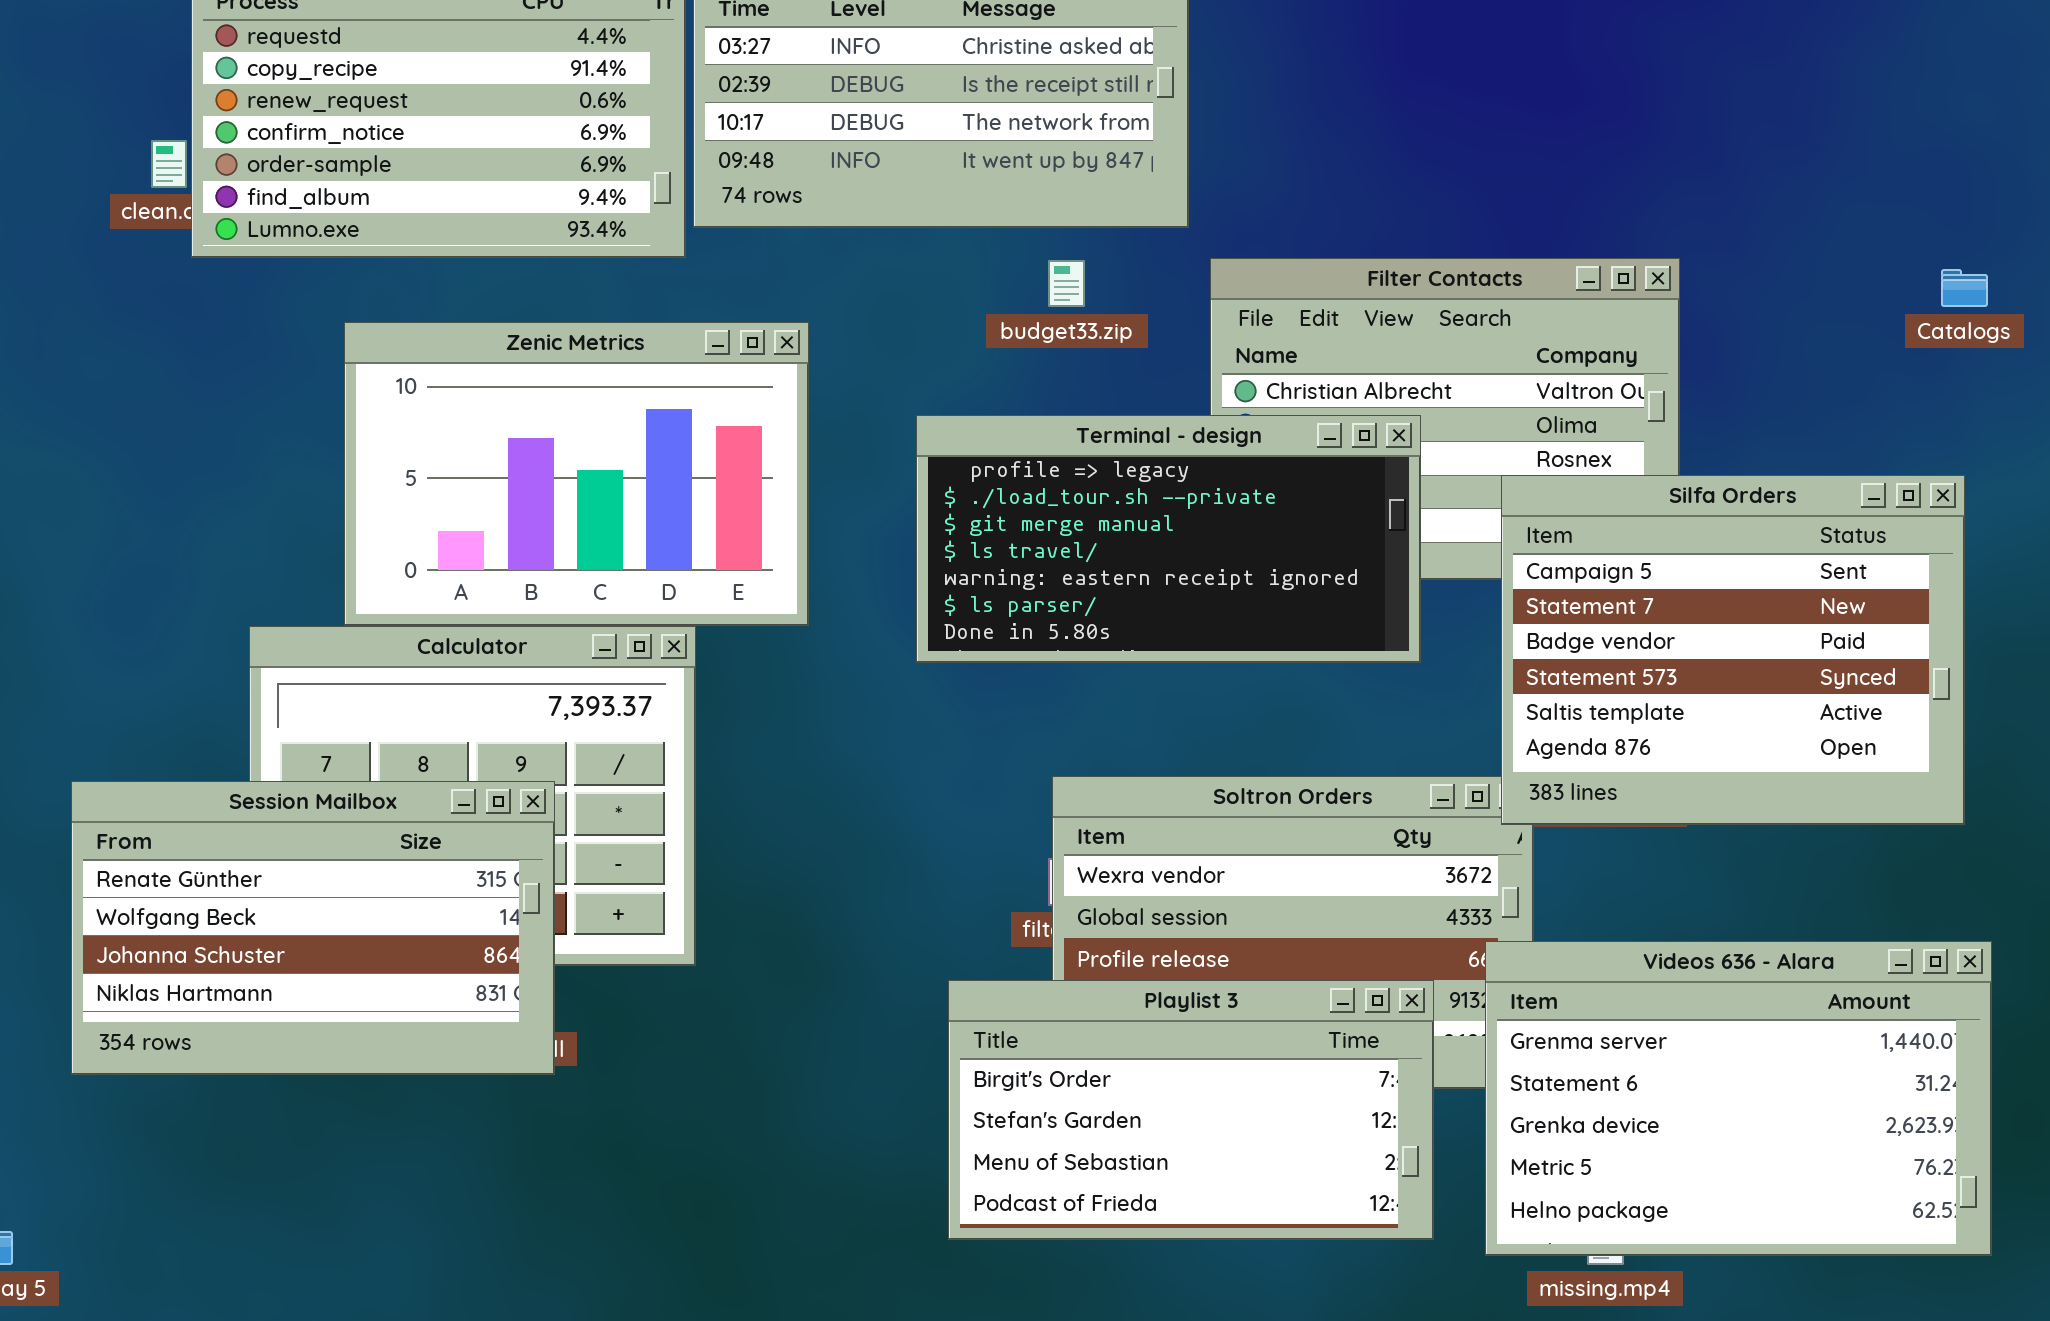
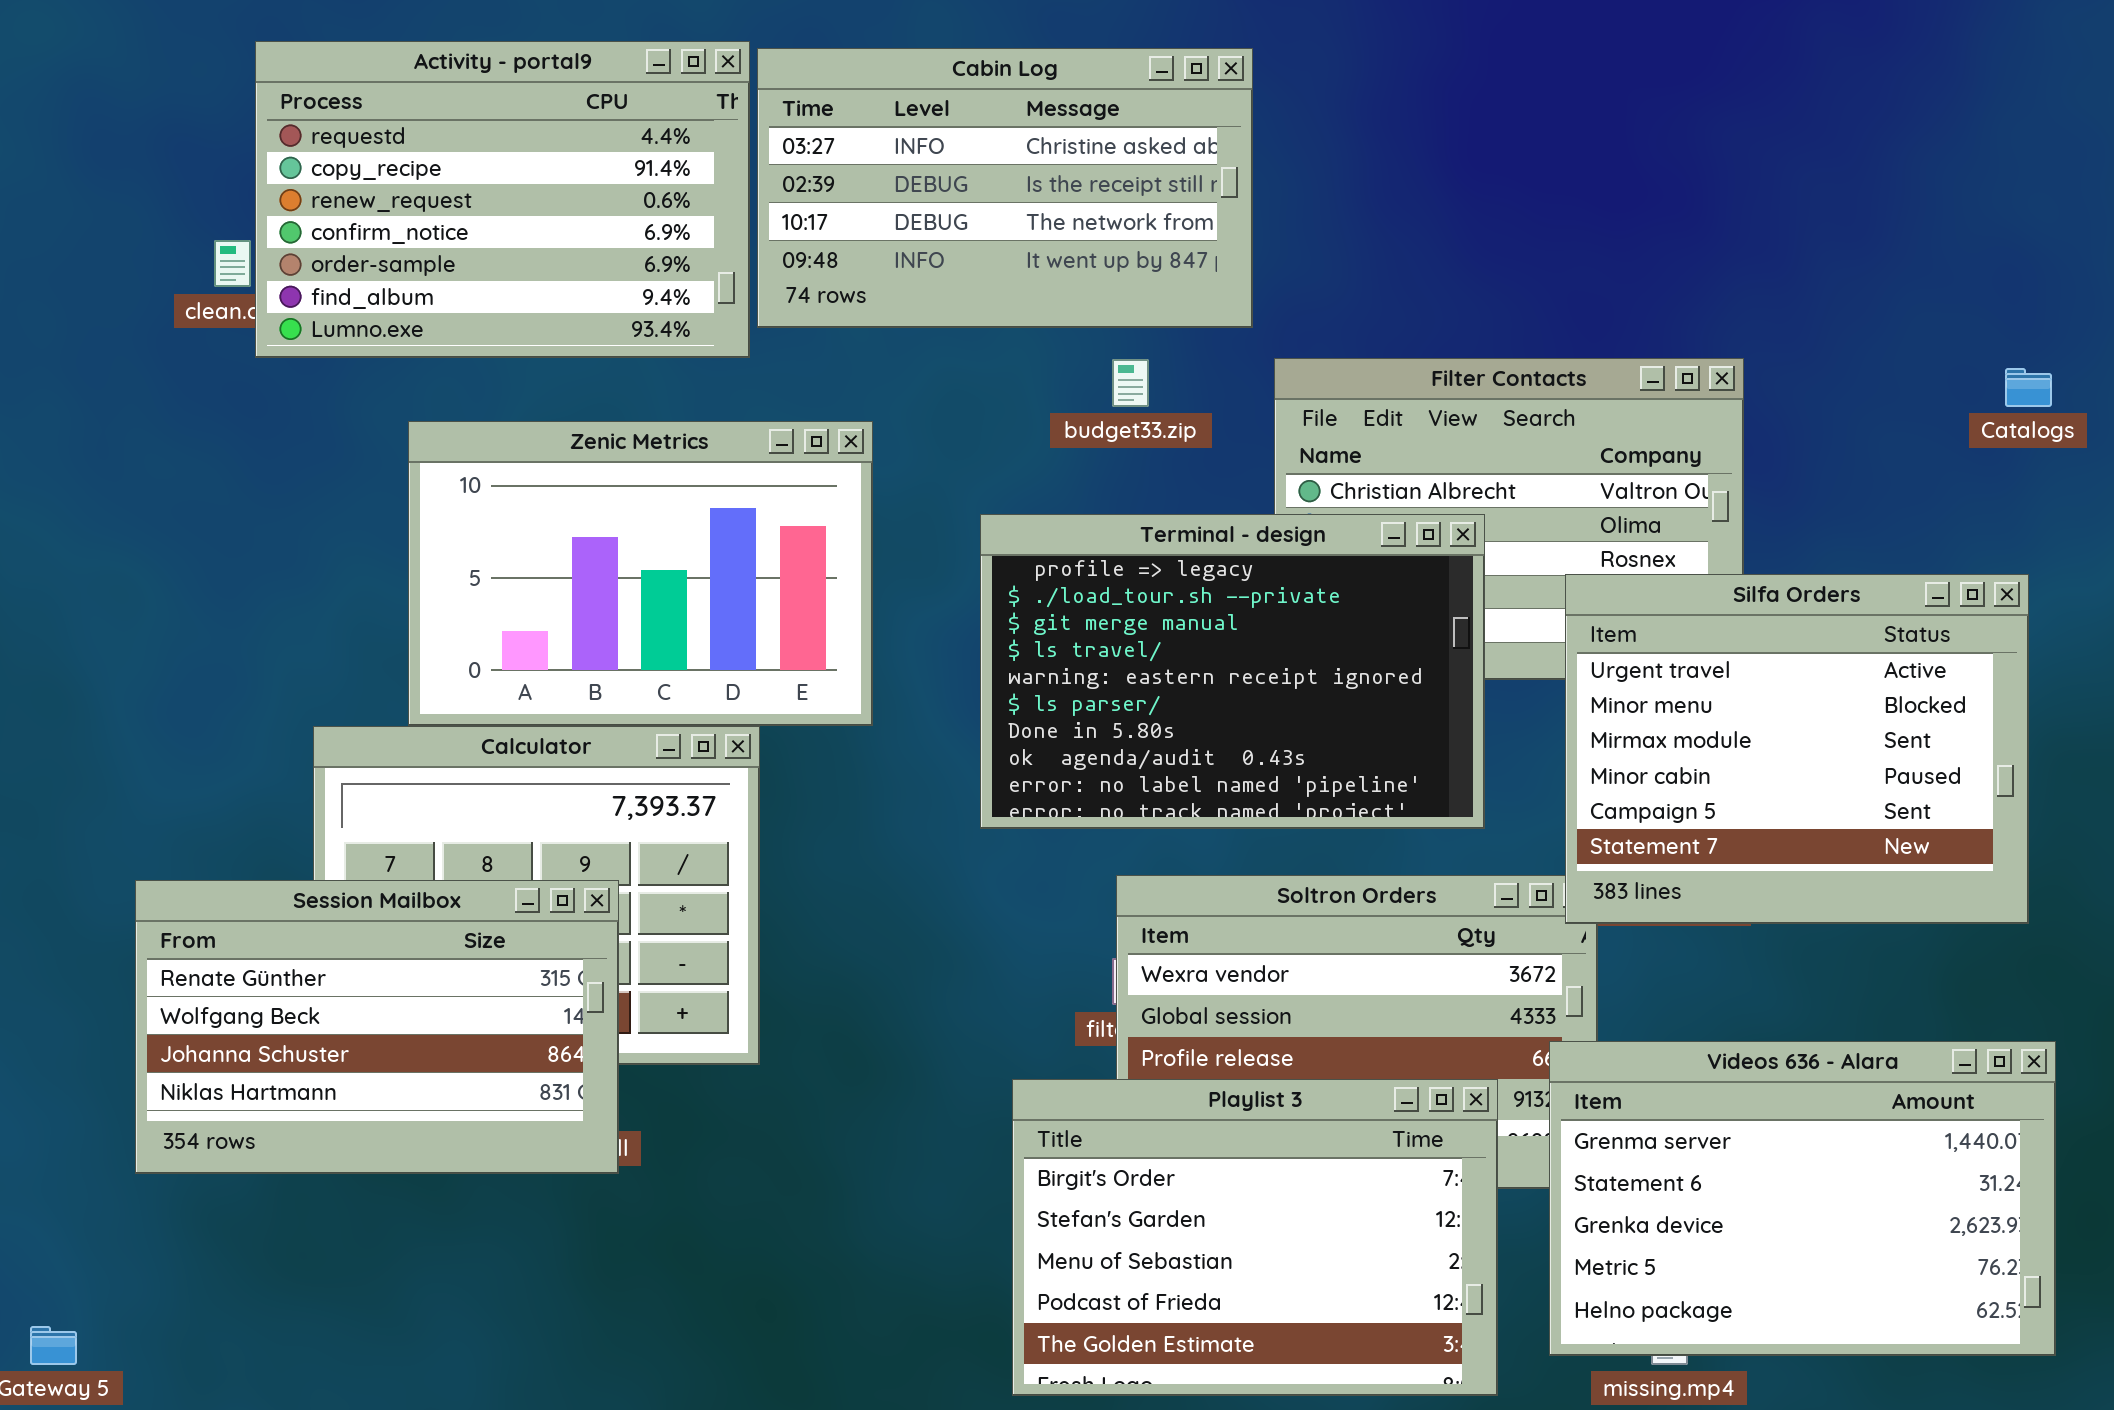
Terminal - design: [916,415,1421,663] -> [980,514,1485,829], resized
Silfa Orders: [1501,475,1965,825] -> [1565,574,2029,924], scrolled up 4 rows
Playlist 3: [948,980,1434,1240] -> [1012,1079,1498,1396], resized

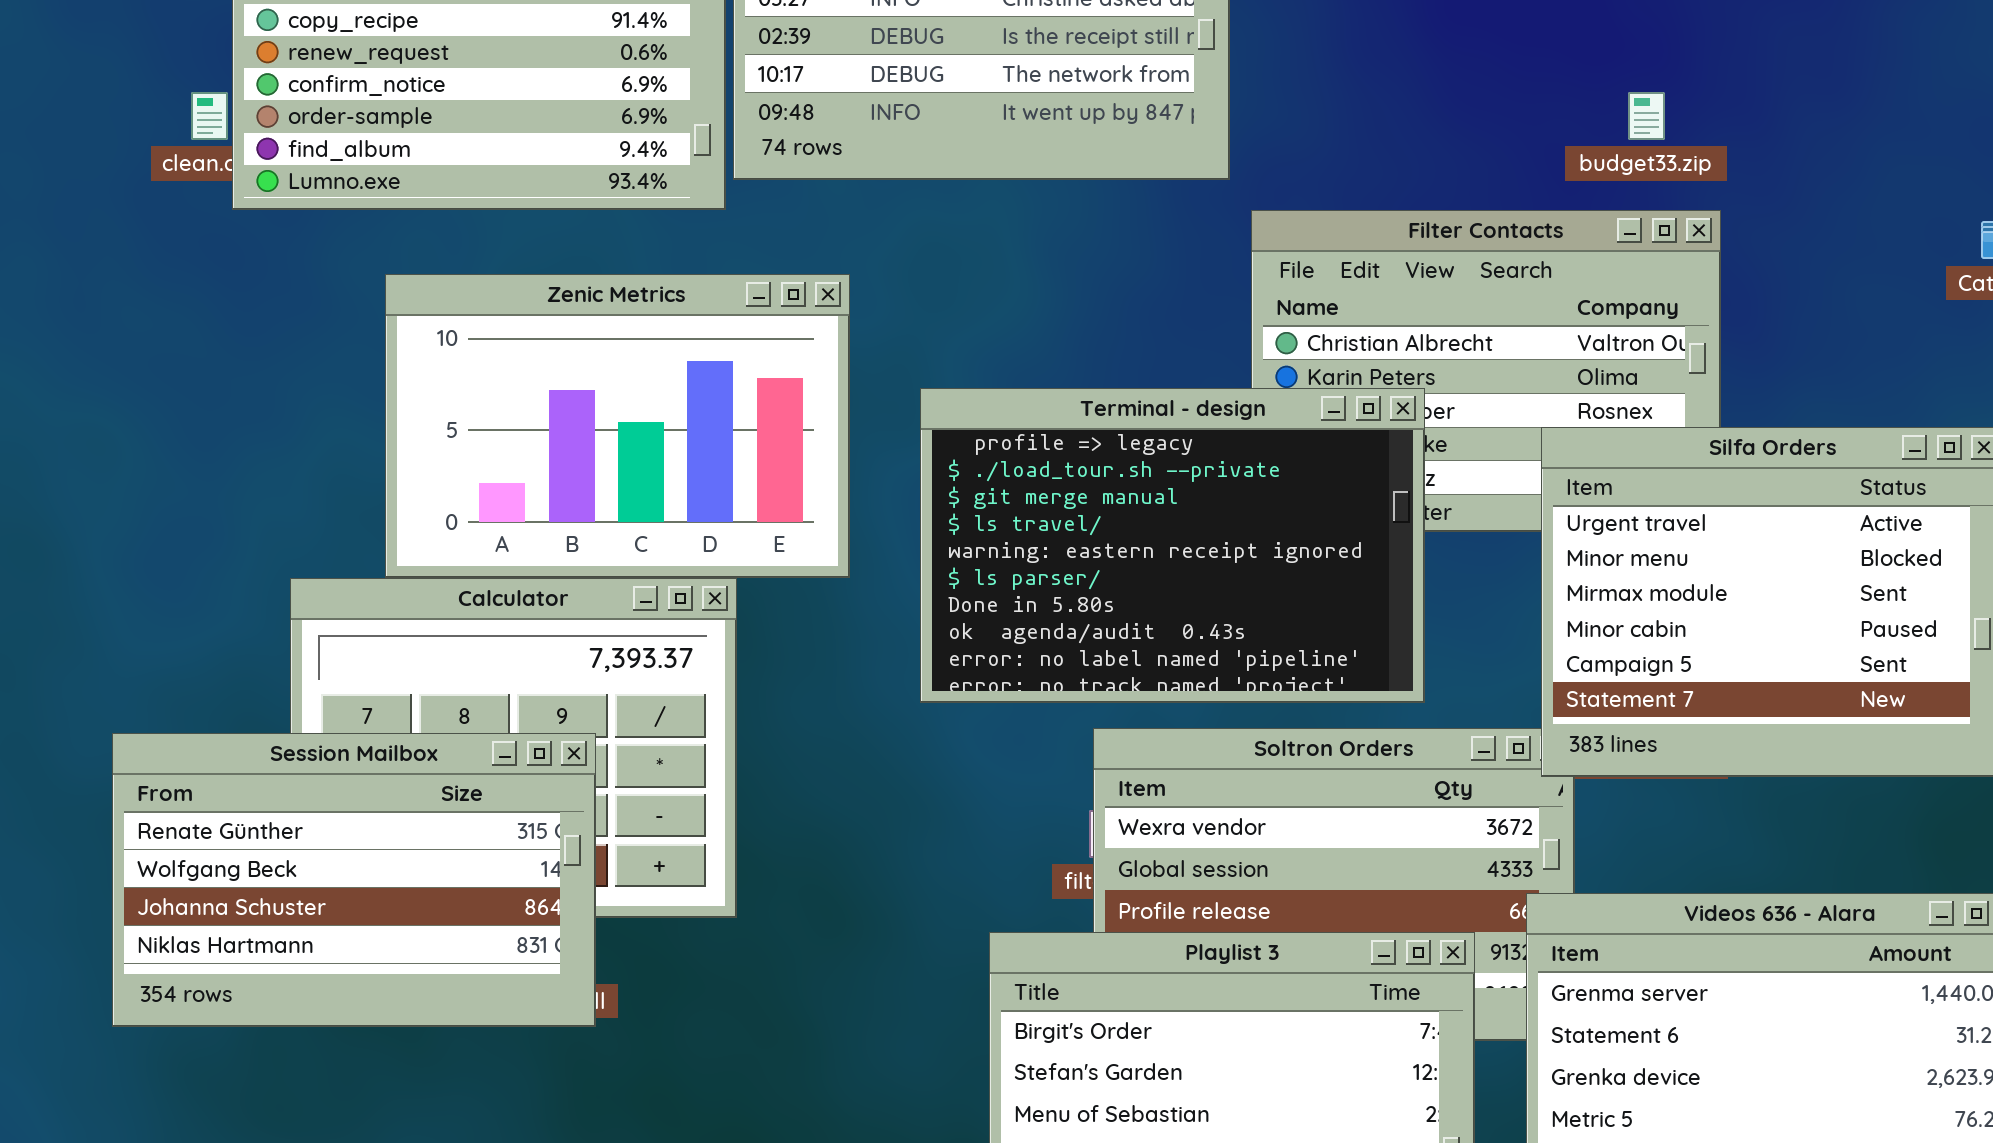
budget33.zip: [1112,359,1149,407] -> [1628,92,1665,140], moved
Terminal - design: [980,514,1485,829] -> [920,388,1425,703], moved

